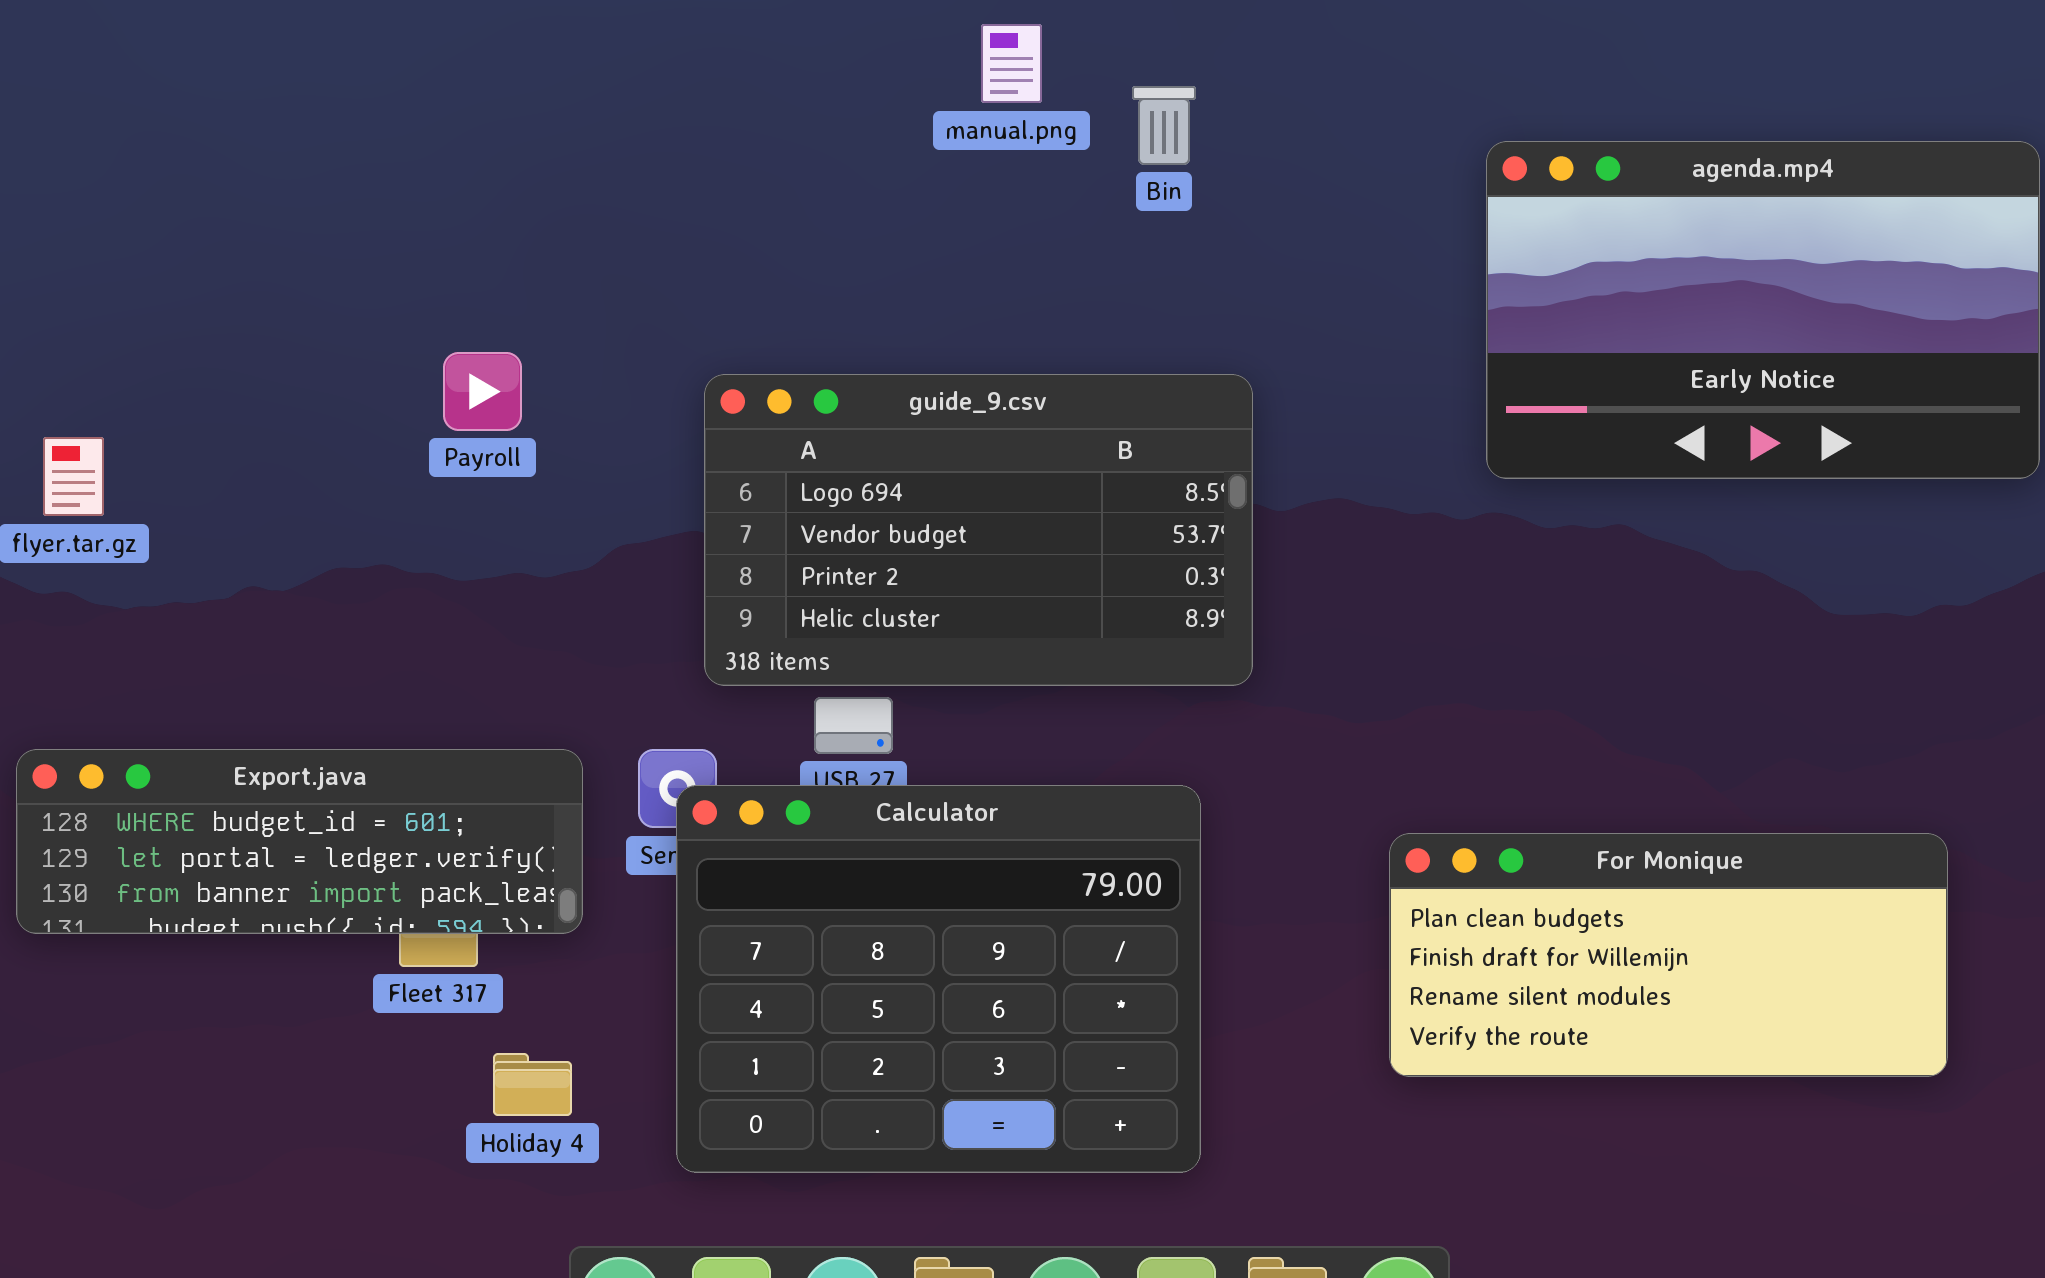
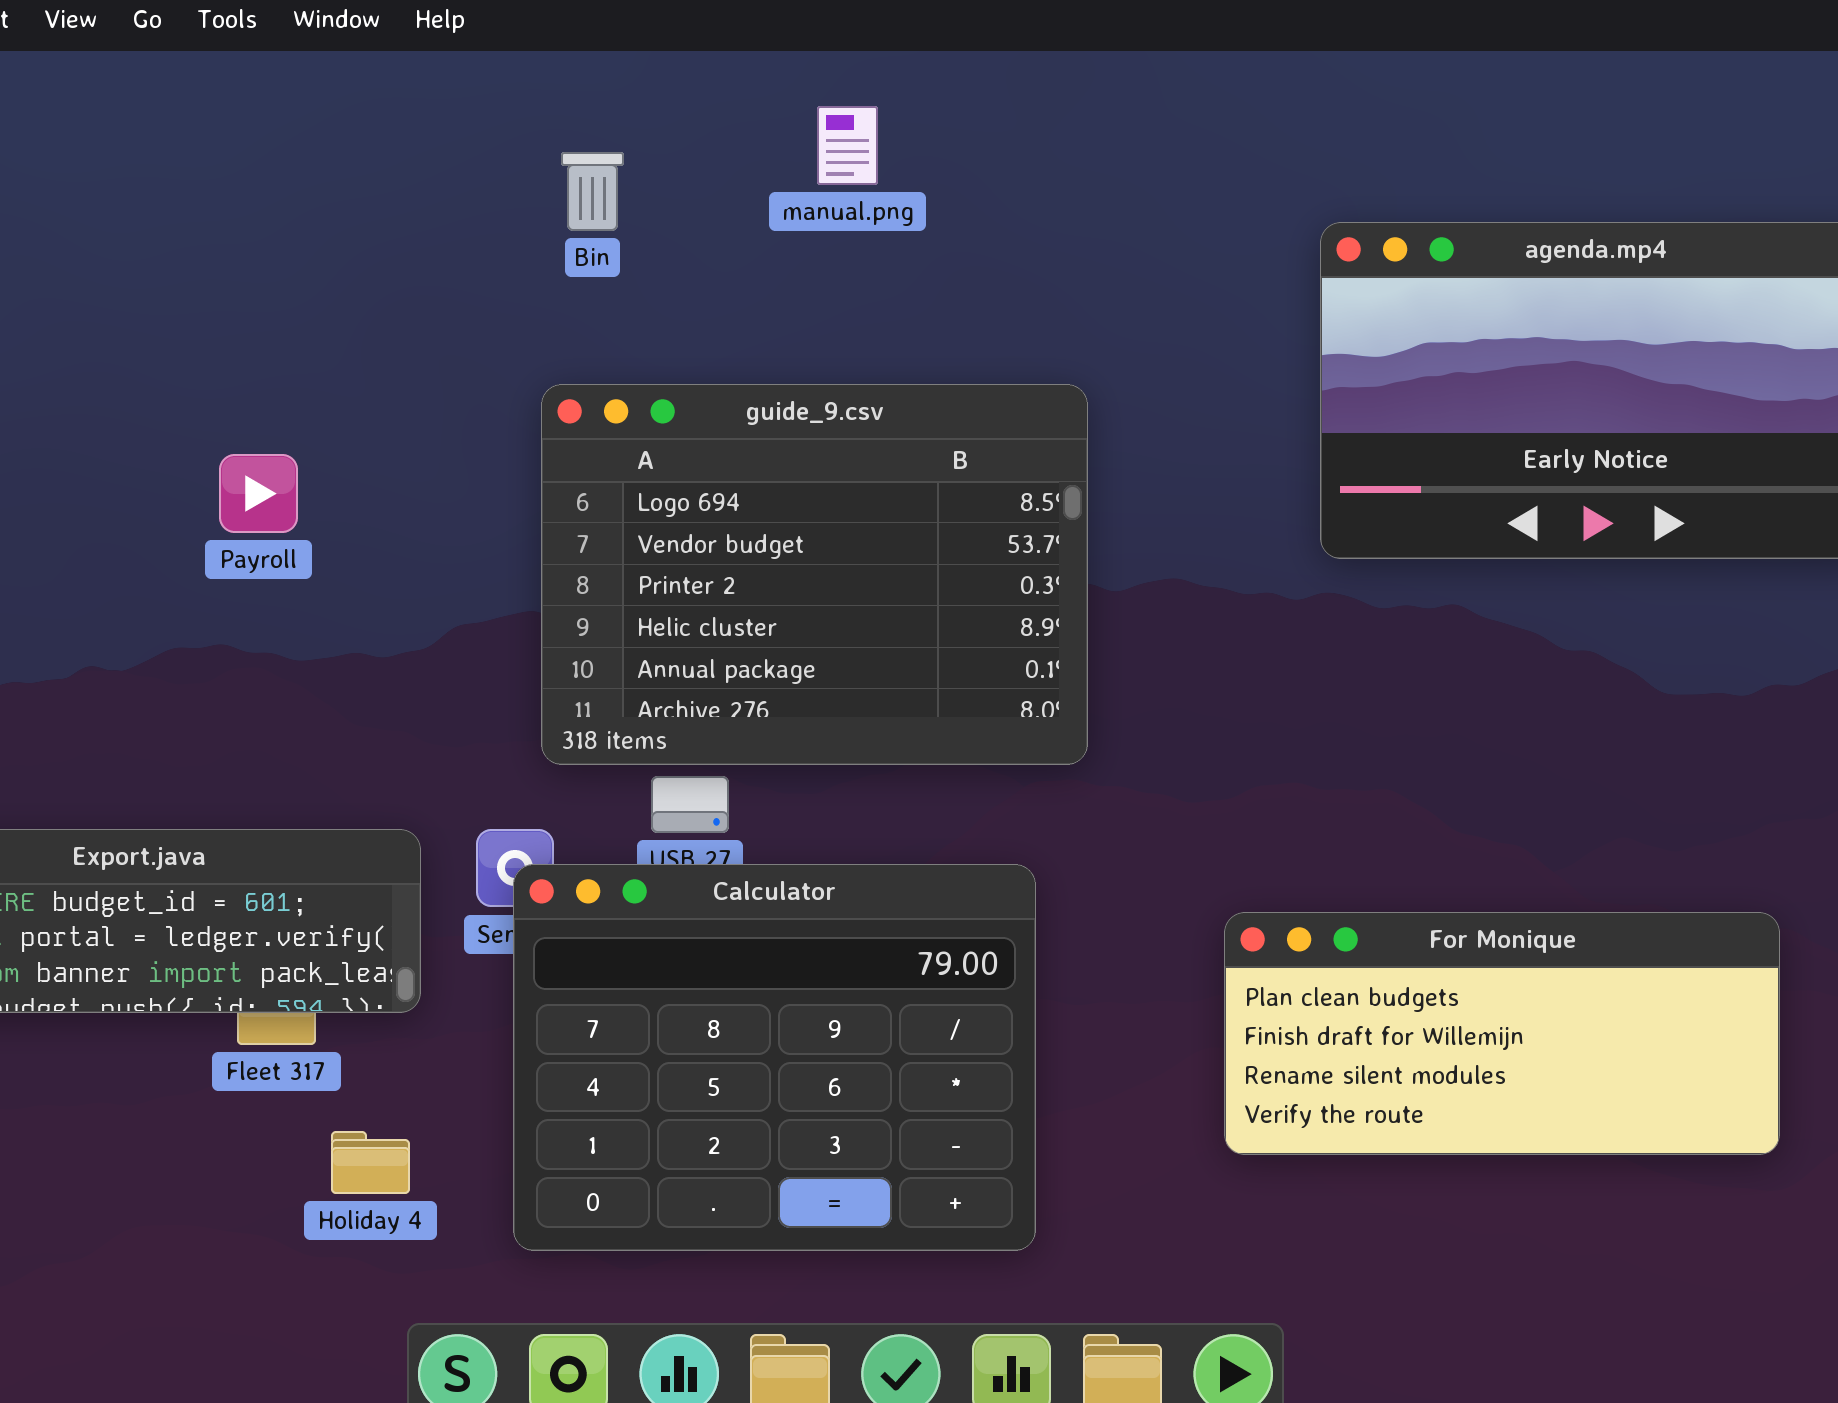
Bin: [1132,86,1196,165] -> [561,152,624,231], moved
Payroll: [443,352,522,431] -> [219,454,298,533], moved
guide_9.csv: [704,374,1253,686] -> [541,384,1088,765], resized

